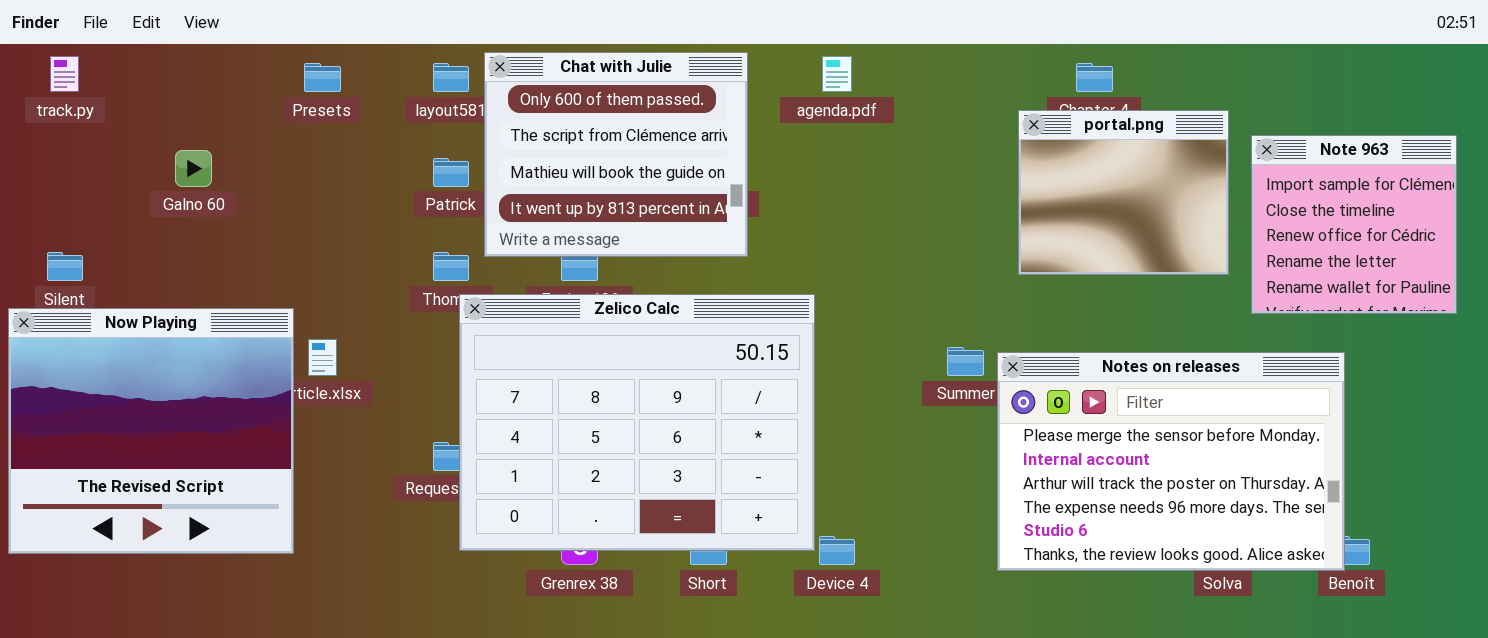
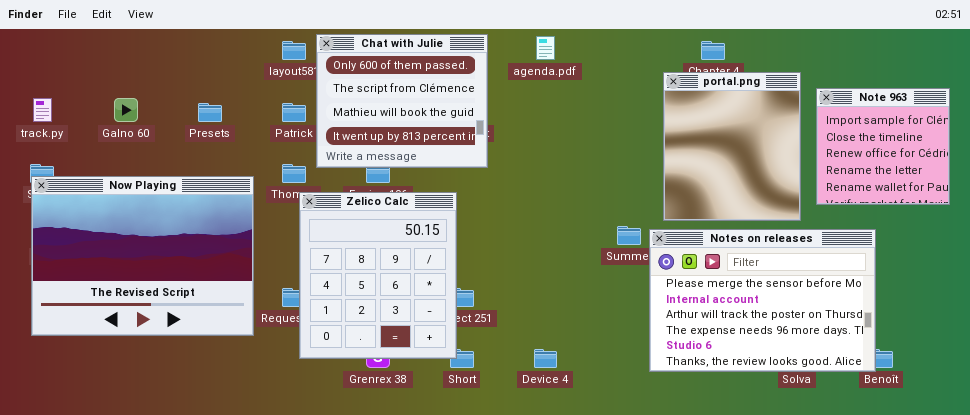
track.py: [50,56,79,92] -> [33,98,52,122], moved
Presets: [304,63,341,92] -> [198,103,222,122], moved
portal.png: [1018,110,1229,275] -> [663,72,801,221], resized
Zelico Calc: [459,294,815,551] -> [299,192,457,359], resized
Now Playing: [8,308,294,554] -> [31,176,254,336], moved, resized

